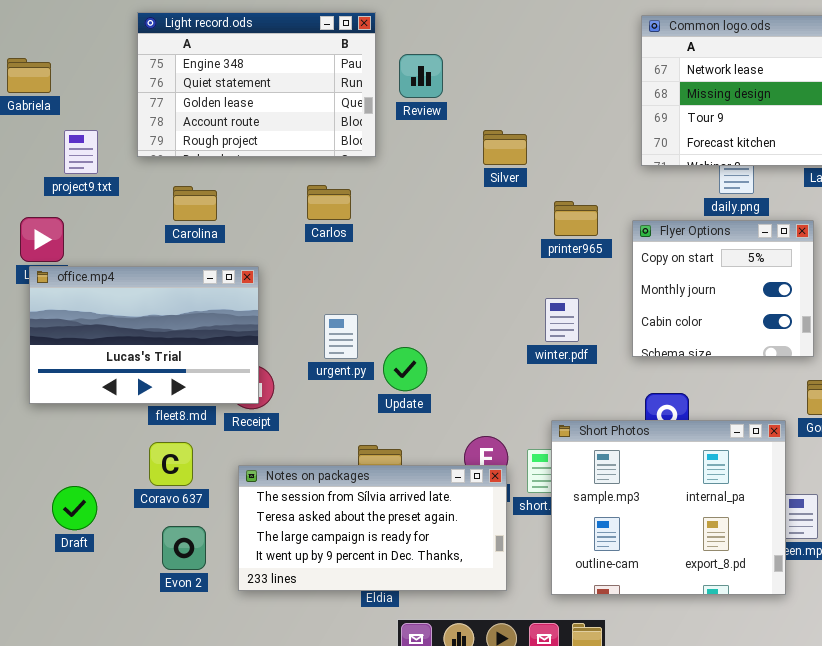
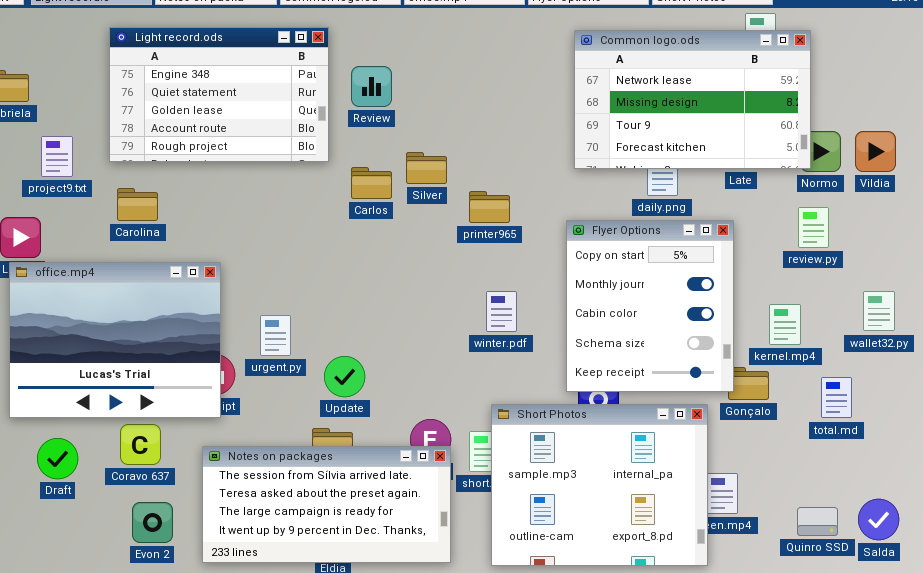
Silver: [483,130,527,165] -> [406,152,447,184], moved
Carlos: [307,185,351,220] -> [351,167,392,199], moved
Carolina: [173,186,217,221] -> [117,188,158,221], moved
printer965: [554,201,598,236] -> [469,191,510,223], moved
Flyer Options: [632,220,814,357] -> [566,220,734,392], resized
office.mp4: [29,266,259,404] -> [9,262,221,418], resized
urgent.py: [324,314,358,359] -> [260,315,291,356], moved
Update: [383,347,427,391] -> [324,356,365,397], moved
Draft: [52,486,97,530] -> [37,438,78,479], moved

